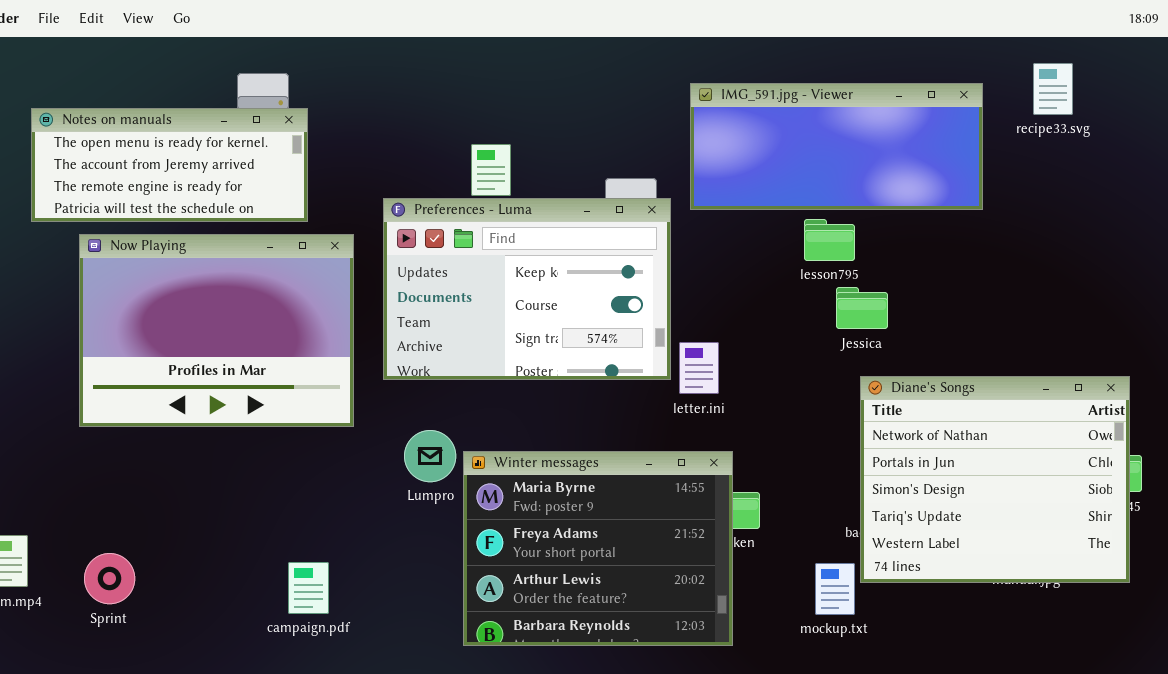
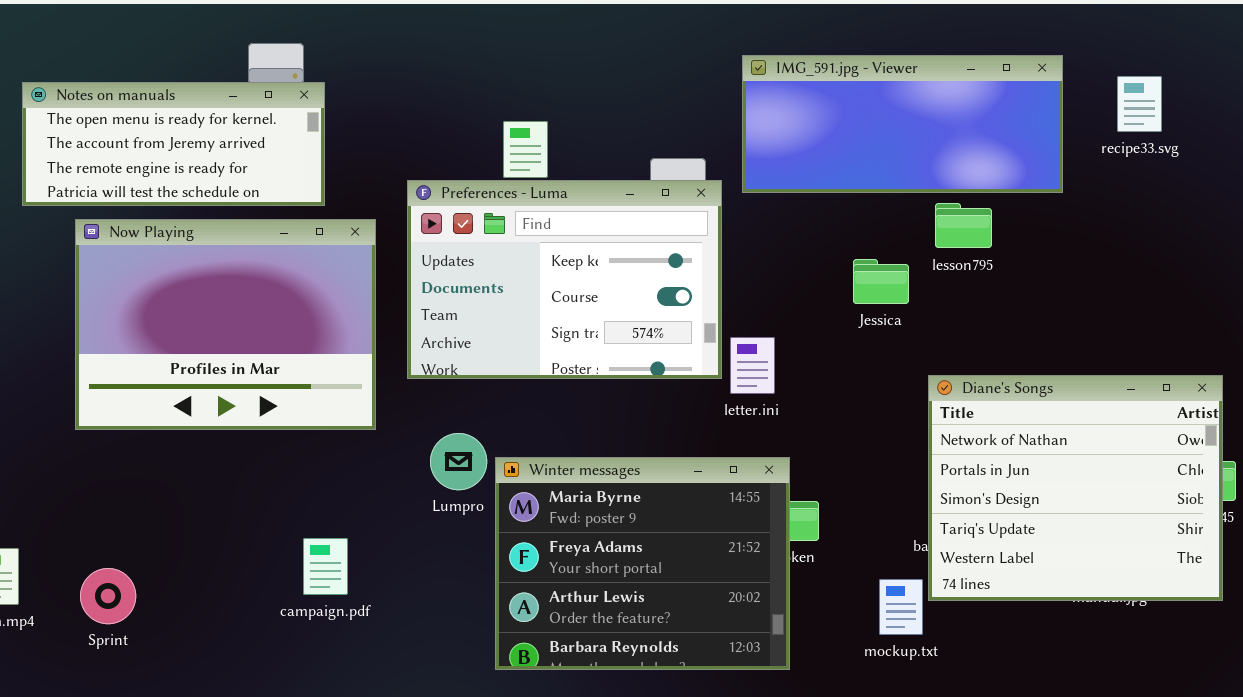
recipe33.svg: [1033,63,1073,115] -> [1117,76,1162,132], moved
lesson795: [804,219,855,261] -> [935,203,992,248], moved
Jessica: [836,287,888,329] -> [853,259,909,304], moved
campaign.pdf: [288,562,329,614] -> [303,538,348,595], moved

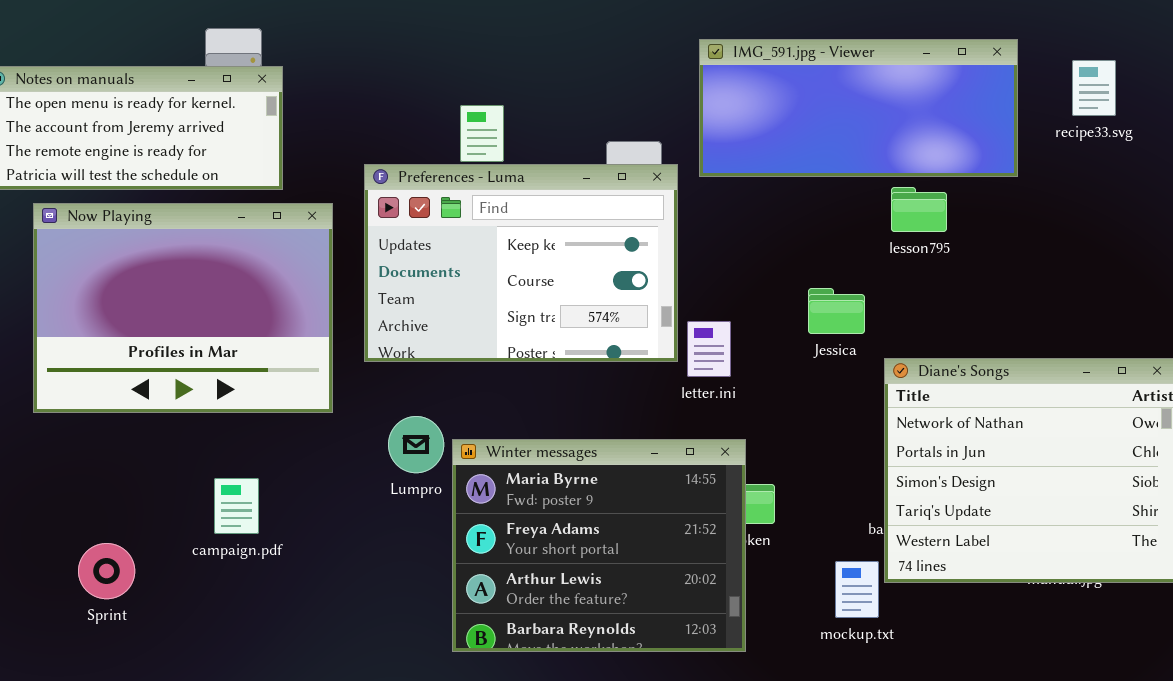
Jessica: [853,259,909,304] -> [808,288,865,334], moved
campaign.pdf: [303,538,348,595] -> [214,478,259,534], moved
Sprint: [80,568,136,624] -> [78,543,135,599], moved

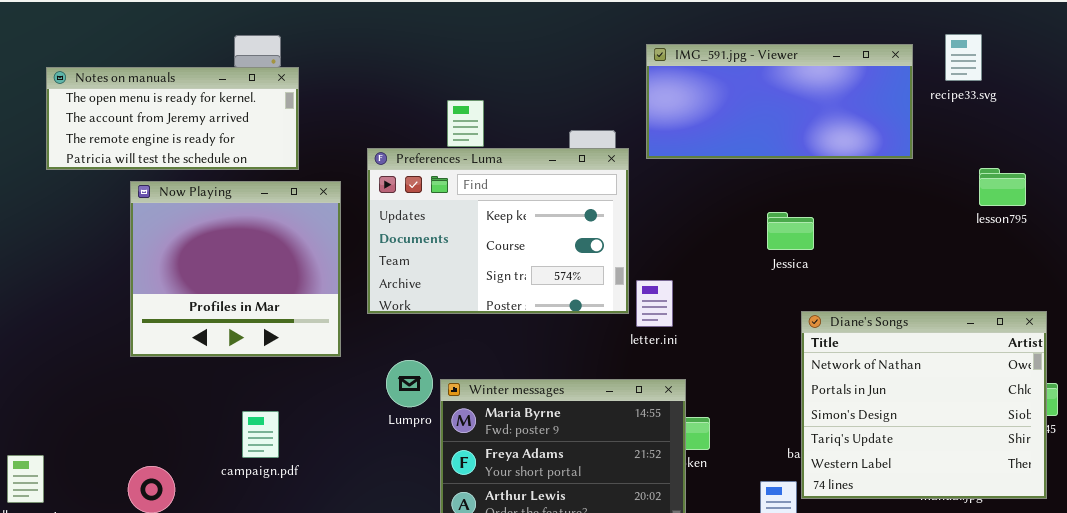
recipe33.svg: [1072,60,1116,116] -> [945,34,982,81], moved
lesson795: [891,187,947,232] -> [979,168,1026,206], moved
Now Playing: [33,203,333,413] -> [130,181,341,357], resized
Jessica: [808,288,865,334] -> [767,212,814,250], moved

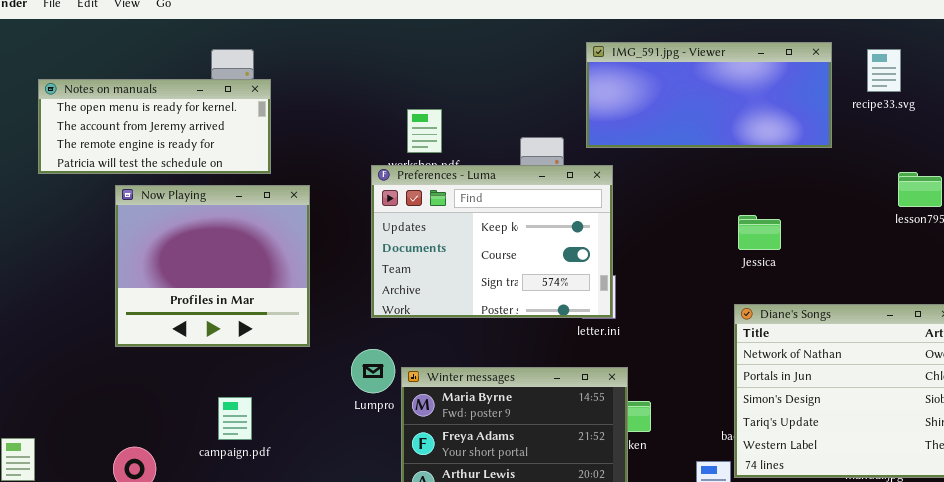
IMG_591.jpg - Viewer: [646,44,913,159] -> [586,42,832,148], moved
Preferences - Luma: [367,148,629,314] -> [371,165,613,318], moved
Jessica: [767,212,814,250] -> [738,215,781,250], moved

